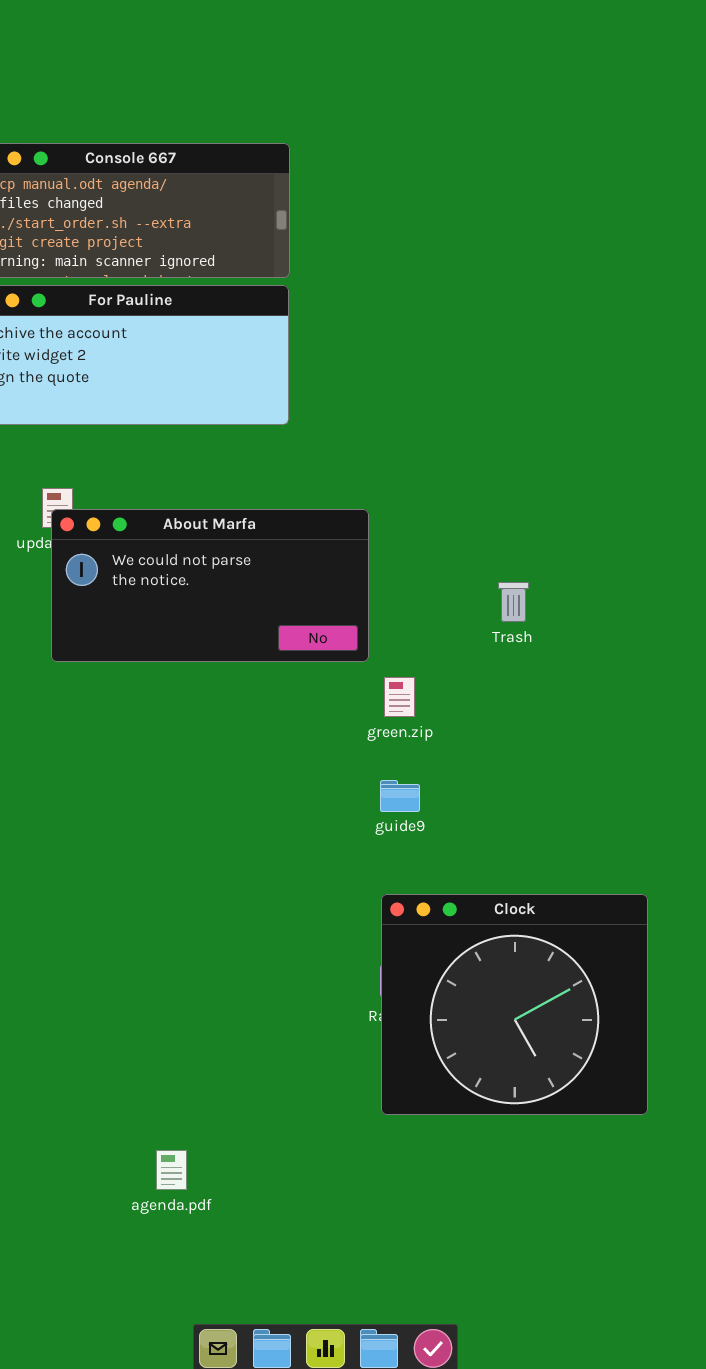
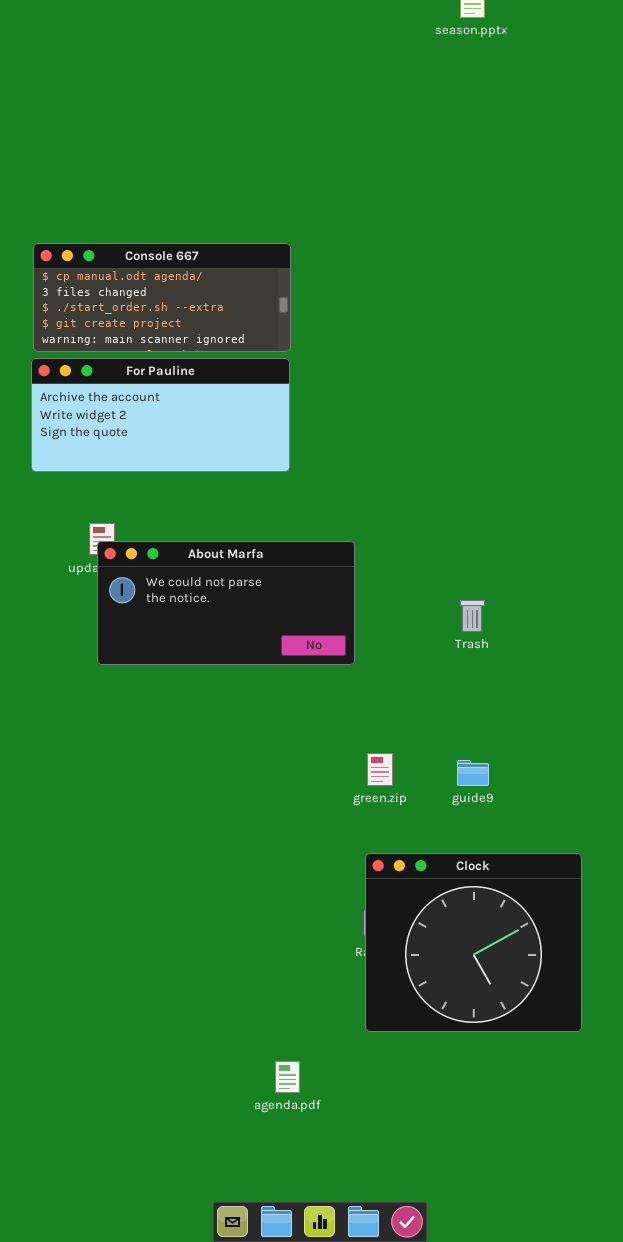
green.zip: [384,677,415,717] -> [367,753,393,786], moved
guide9: [380,780,420,812] -> [457,760,489,786], moved
agenda.pdf: [156,1150,187,1190] -> [275,1061,300,1093], moved

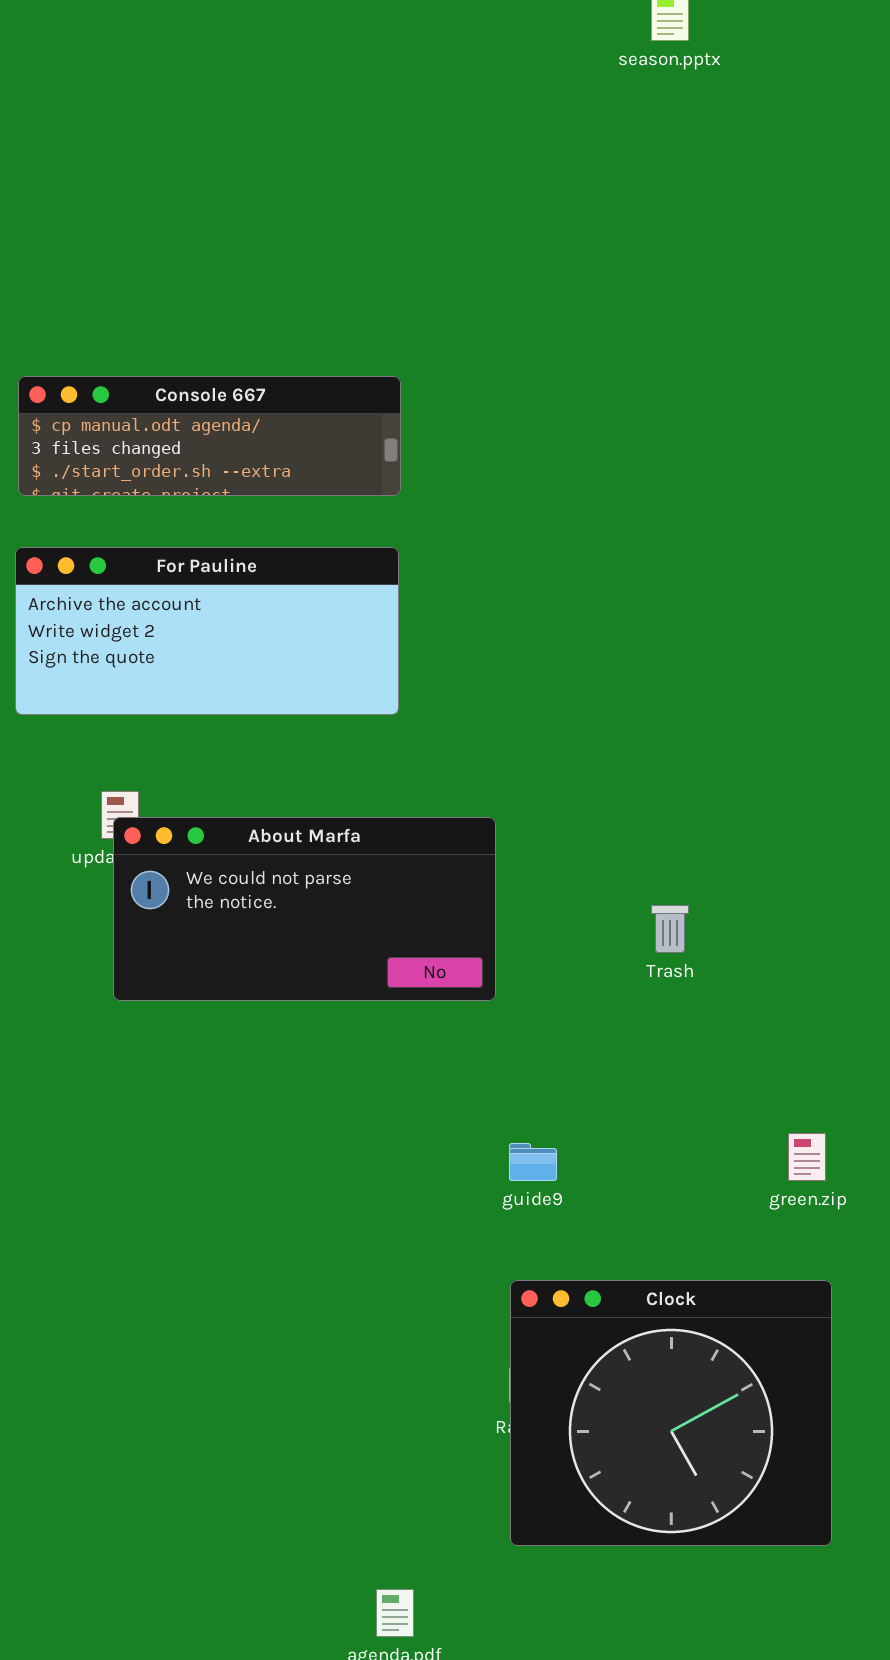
Console 667: [33,243,291,352] -> [18,376,401,496], resized
green.zip: [367,753,393,786] -> [788,1133,826,1181], moved
guide9: [457,760,489,786] -> [509,1143,557,1181], moved

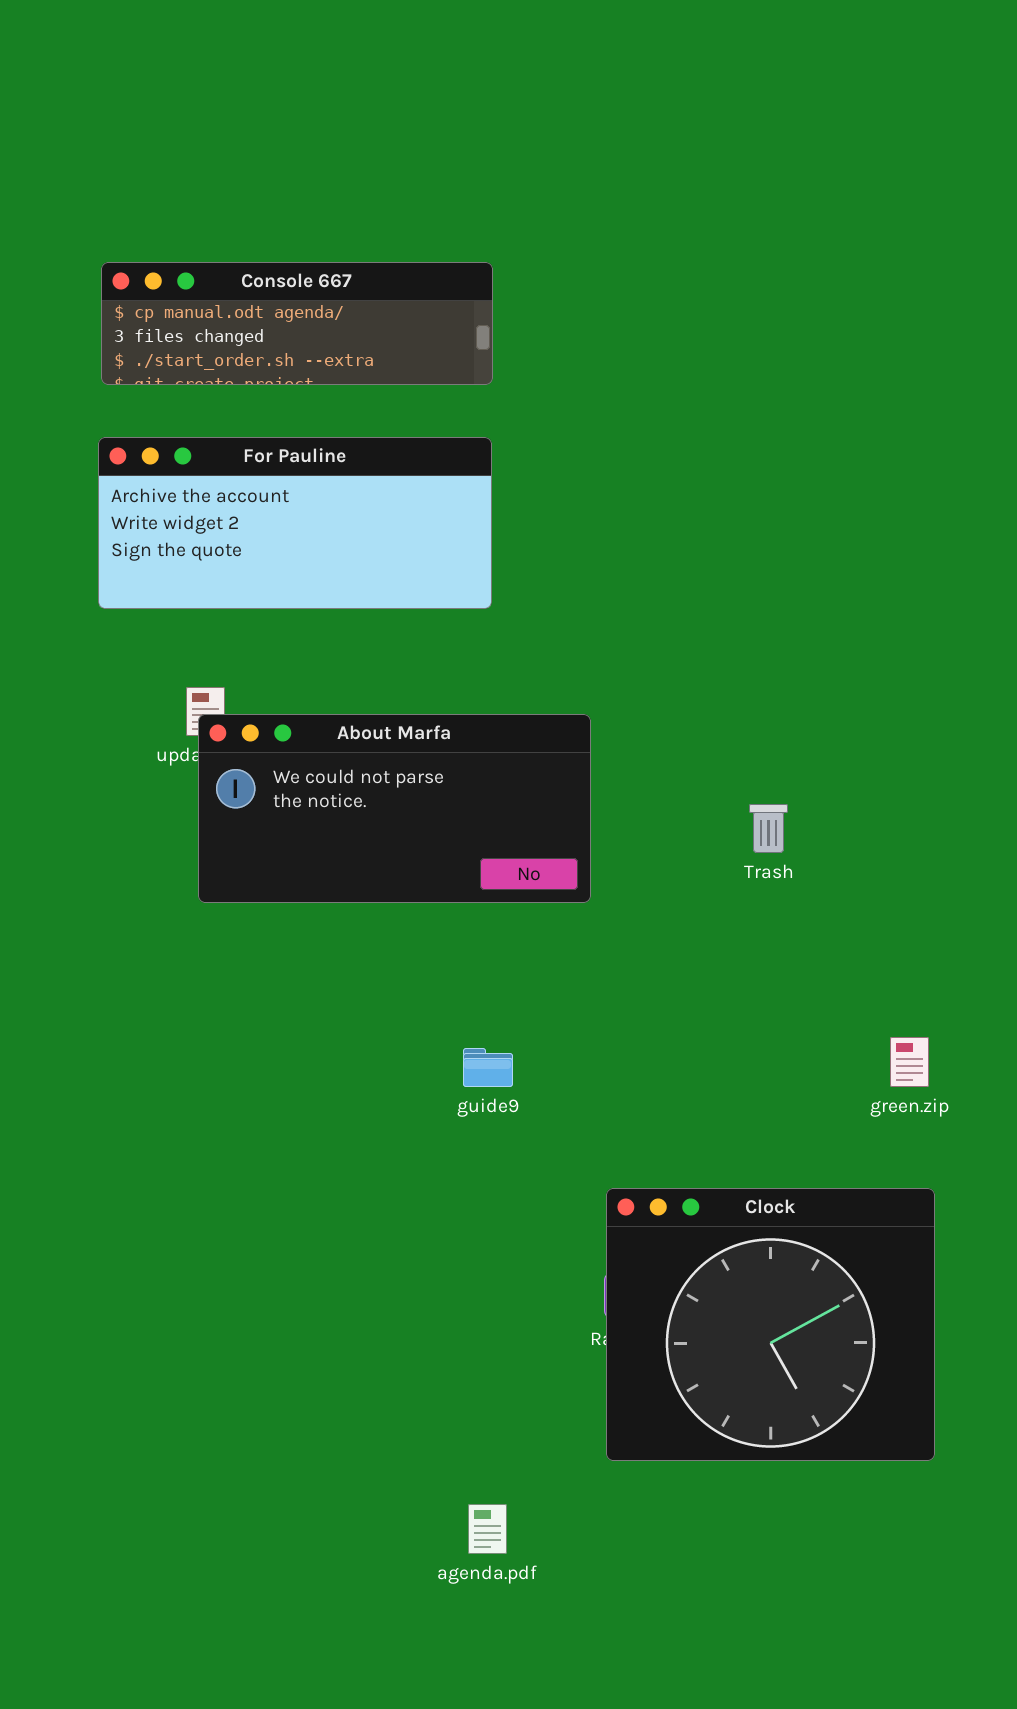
guide9: [509,1143,557,1181] -> [463,1048,513,1087], moved

